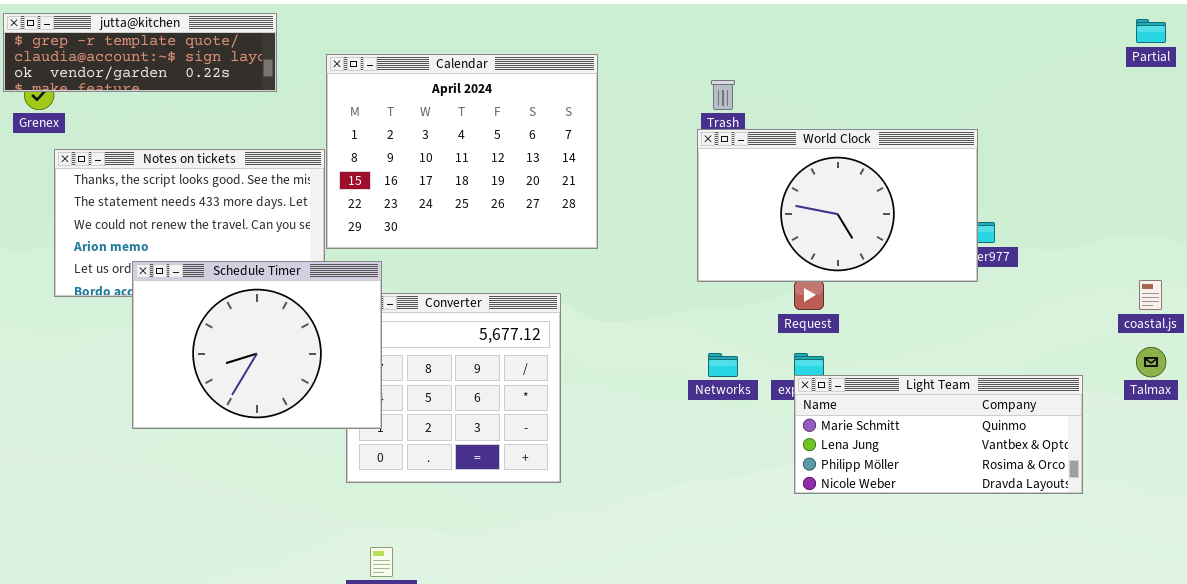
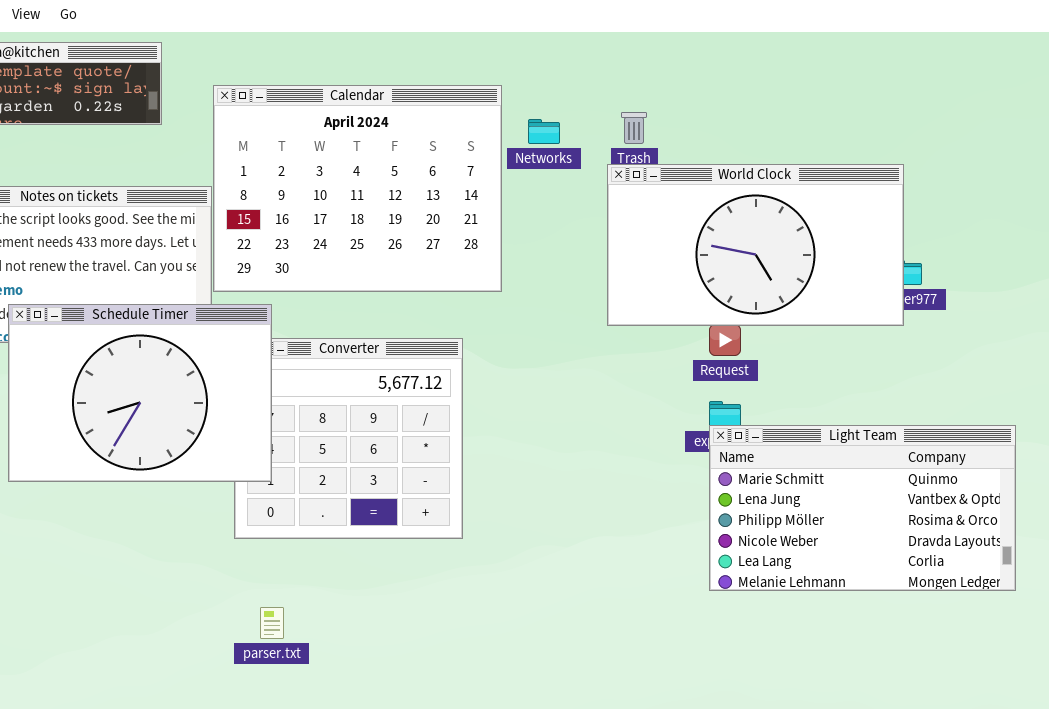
Networks: [708,353,738,377] -> [528,119,560,144], moved
Light Team: [794,375,1083,494] -> [709,425,1016,591], resized

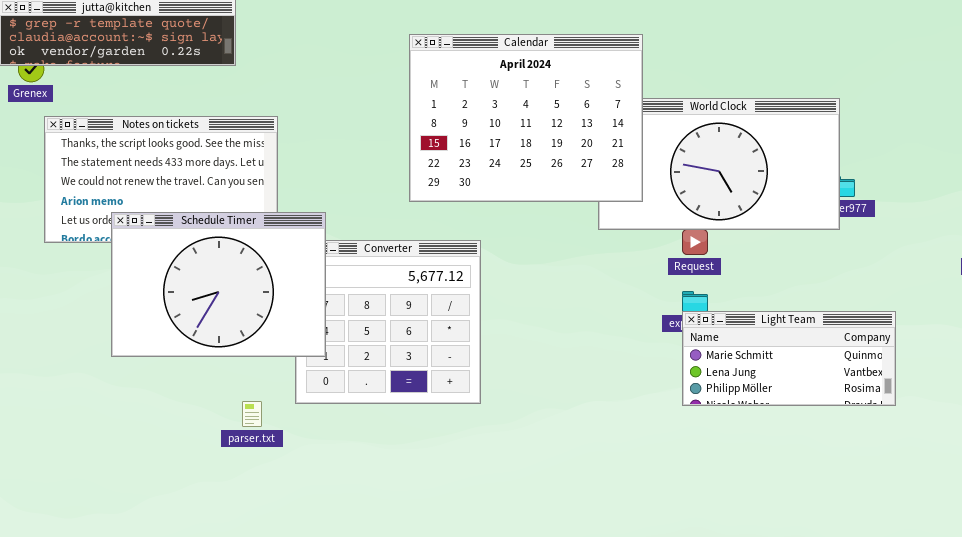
Calendar: [213,85,502,292] -> [409,34,643,202], moved
Light Team: [709,425,1016,591] -> [682,311,896,406], resized
parser.txt: [260,607,284,639] -> [242,401,262,427], moved

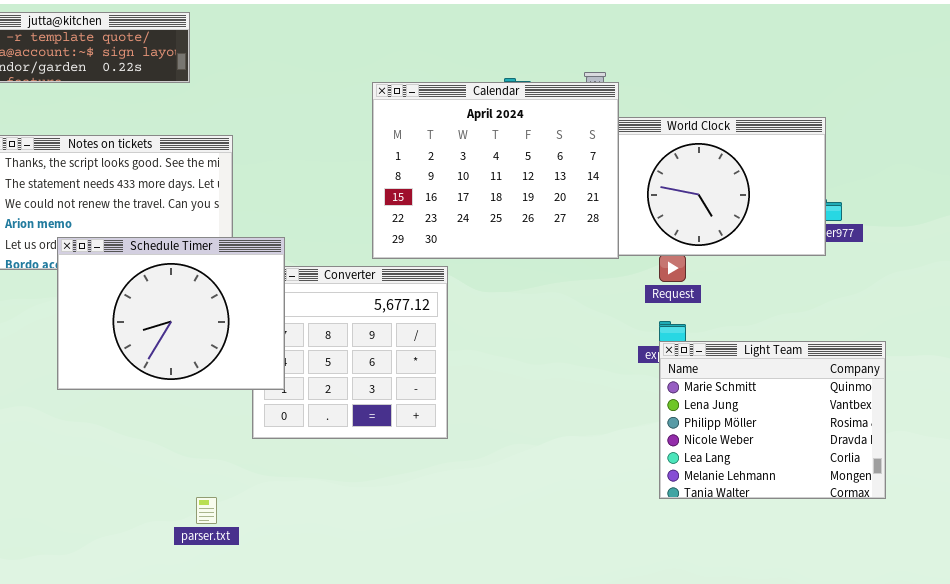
Calendar: [409,34,643,202] -> [372,82,619,259], moved
Light Team: [682,311,896,406] -> [659,341,886,499], resized
parser.txt: [242,401,262,427] -> [196,497,217,524], moved

